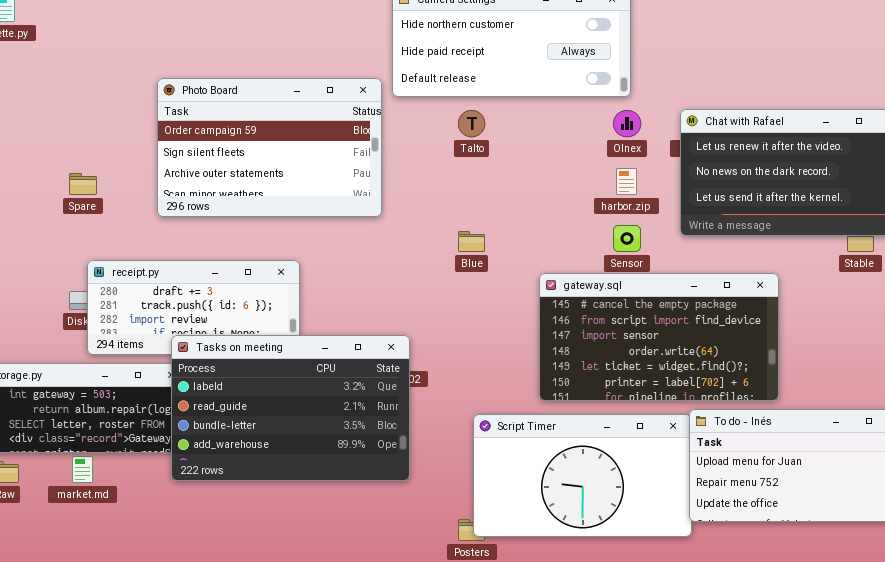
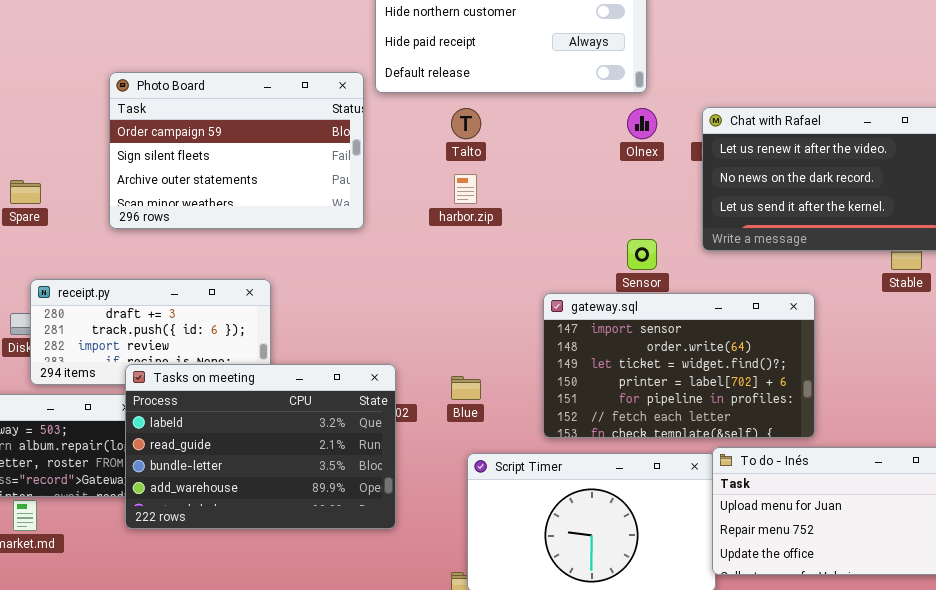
harbor.zip: [616,168,637,195] -> [454,174,477,204], moved
Blue: [458,231,485,252] -> [451,376,481,400], moved
gateway.sql: [539,273,779,401] -> [543,293,815,438], scrolled down 2 rows

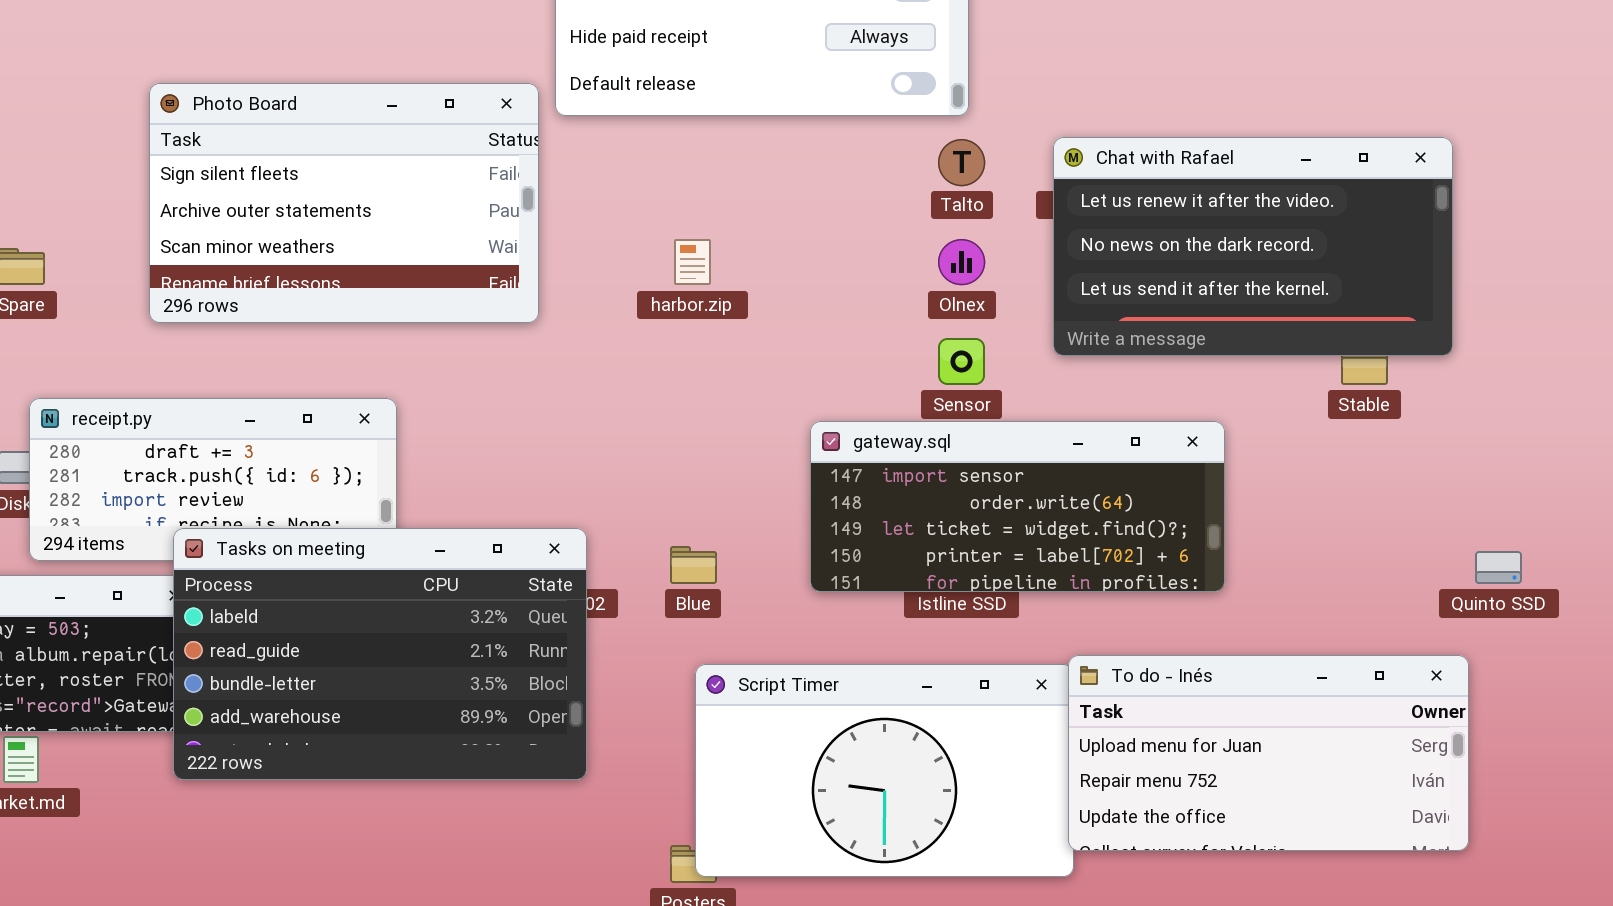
Photo Board: [109,72,364,229] -> [149,83,539,323], scrolled down 1 row
Talto: [451,108,481,139] -> [938,139,985,186], moved
Olnex: [627,108,657,139] -> [938,239,985,285], moved
gateway.sql: [543,293,815,438] -> [810,421,1225,592], resized

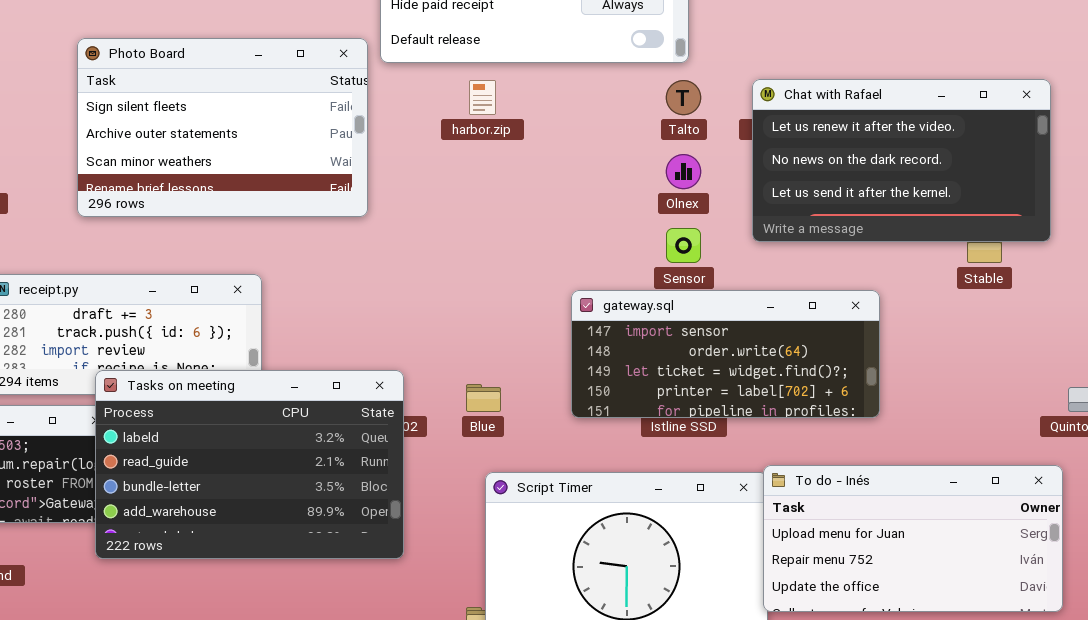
harbor.zip: [674,239,711,285] -> [469,80,496,115], moved

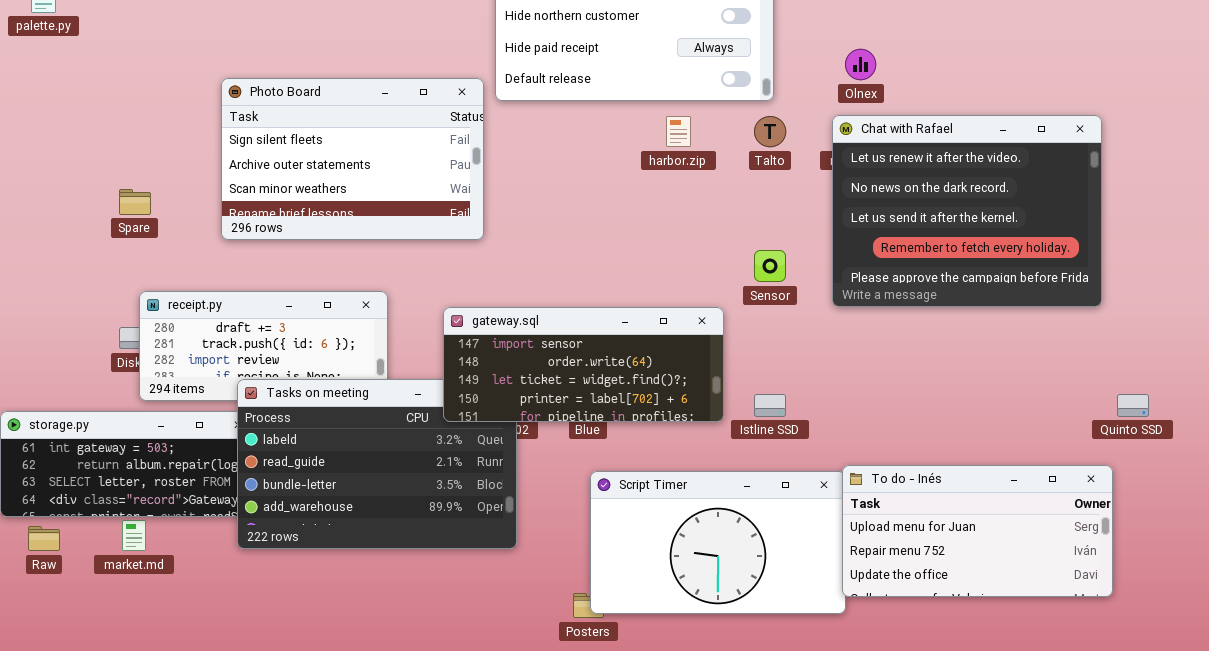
Chat with Rafael: [752,79,1051,242] -> [832,115,1102,307], resized
harbor.zip: [469,80,496,115] -> [666,116,691,147], moved
Olnex: [666,154,701,189] -> [845,49,876,80], moved
gateway.sql: [571,290,880,418] -> [443,307,724,422], moved

